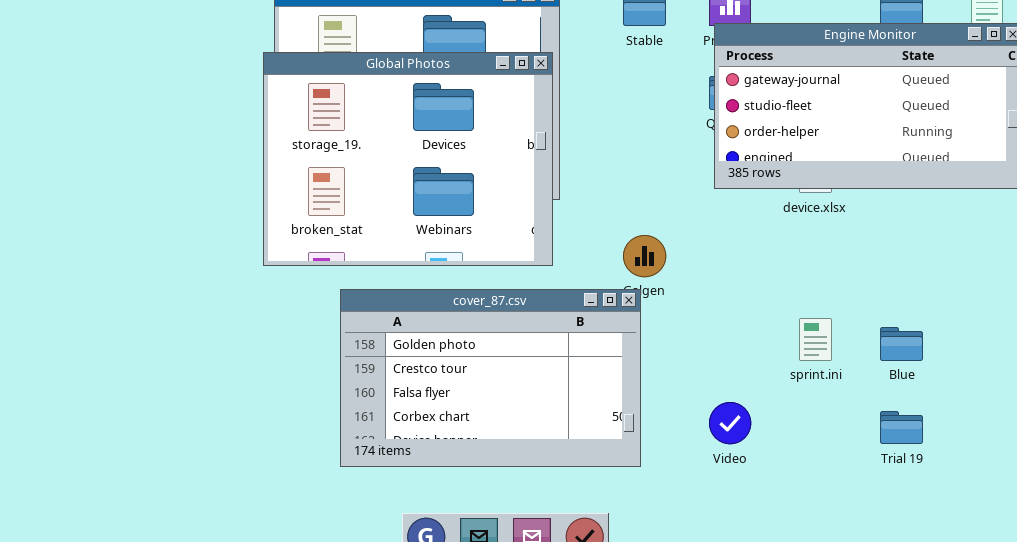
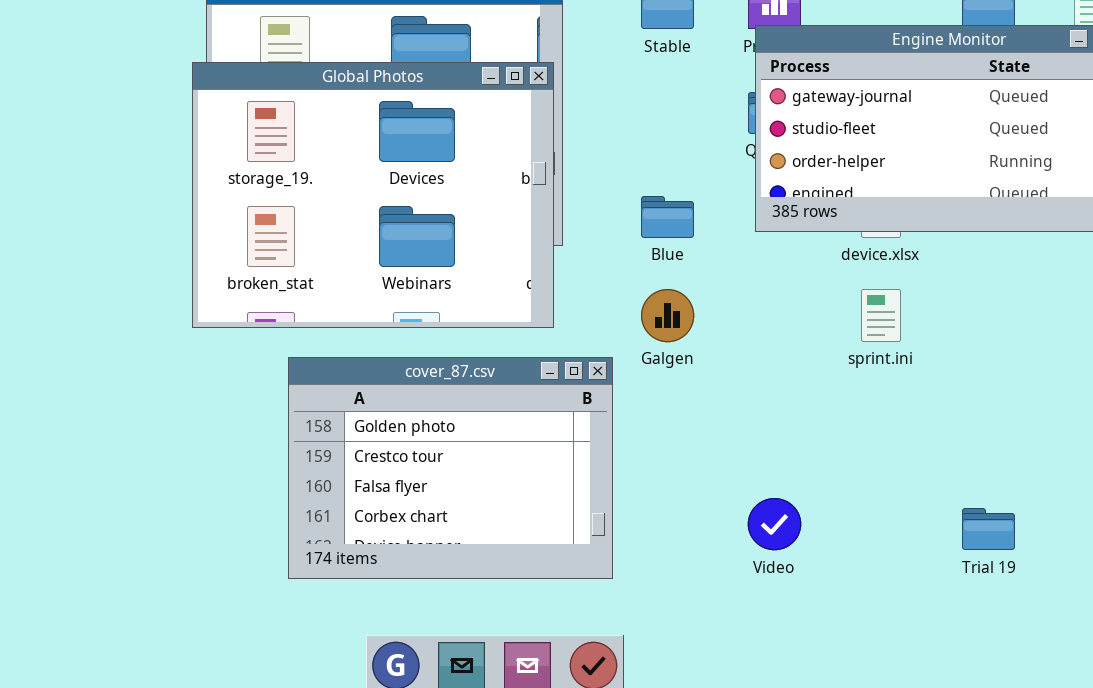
cover_87.csv: [340,289,641,467] -> [288,357,613,579], resized
sprint.ini: [799,318,832,361] -> [861,289,901,342], moved
Blue: [880,327,923,361] -> [641,196,694,238], moved

